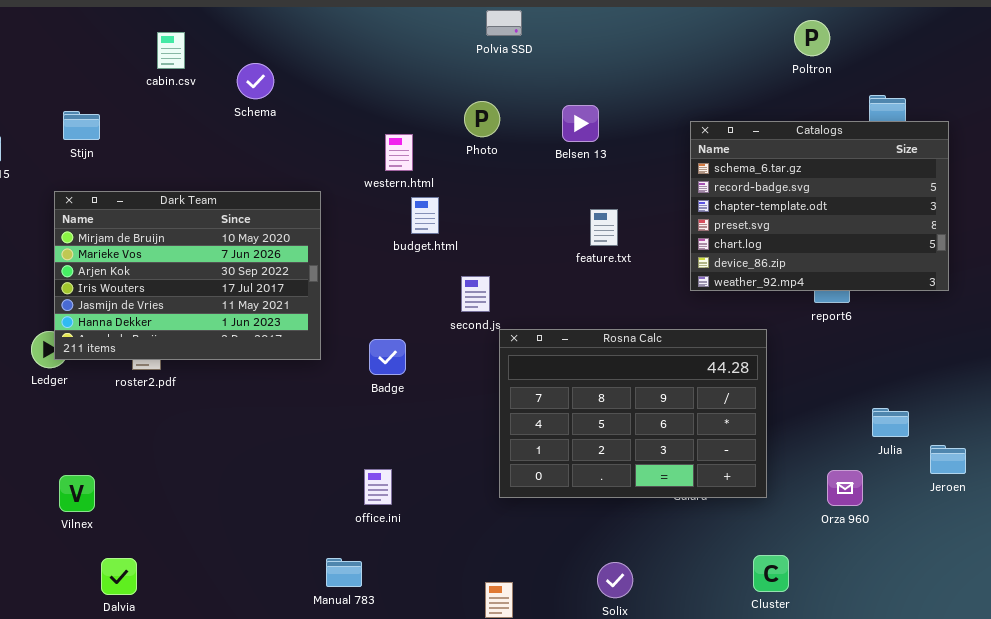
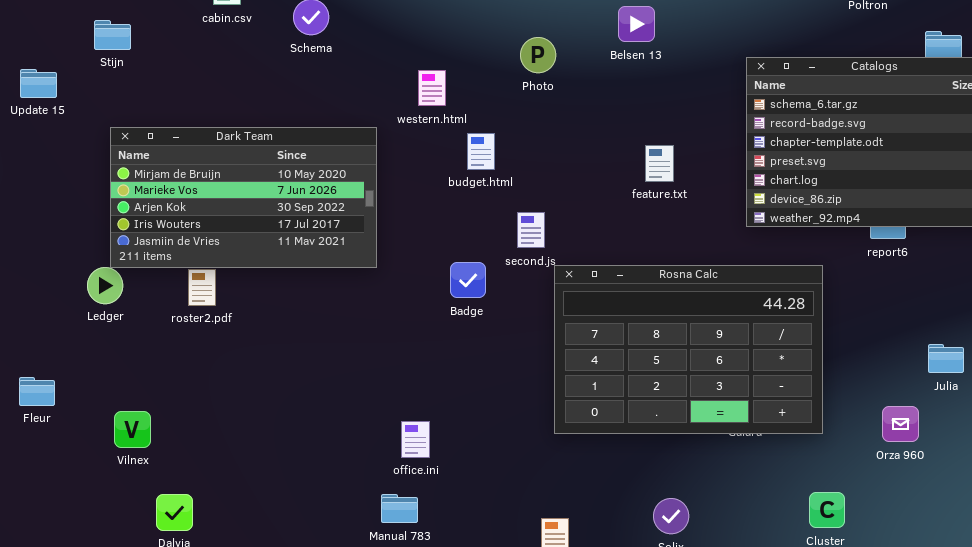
Belsen 13: [562,105,599,142] -> [618,6,655,42], moved
Stijn: [63,111,100,140] -> [94,20,131,50], moved
western.html: [385,134,413,171] -> [418,70,446,106], moved
Dark Team: [54,191,321,360] -> [110,127,377,268], resized
Badge: [369,339,406,375] -> [450,262,486,298], moved
office.ini: [364,469,392,505] -> [401,421,430,458], moved

